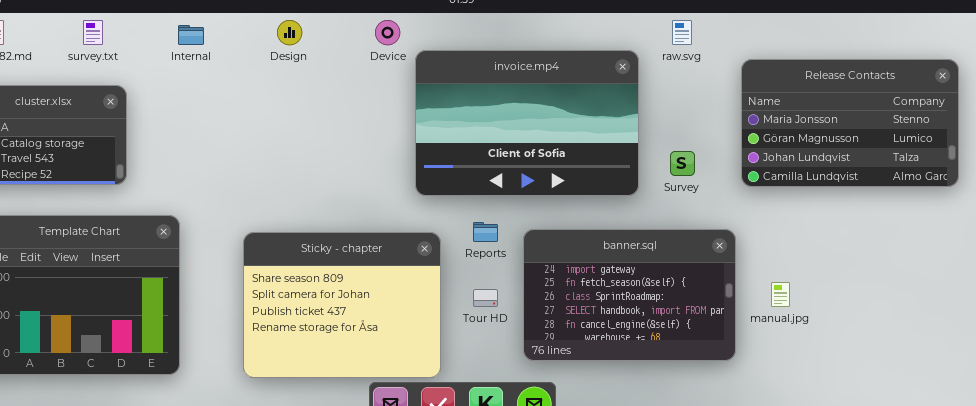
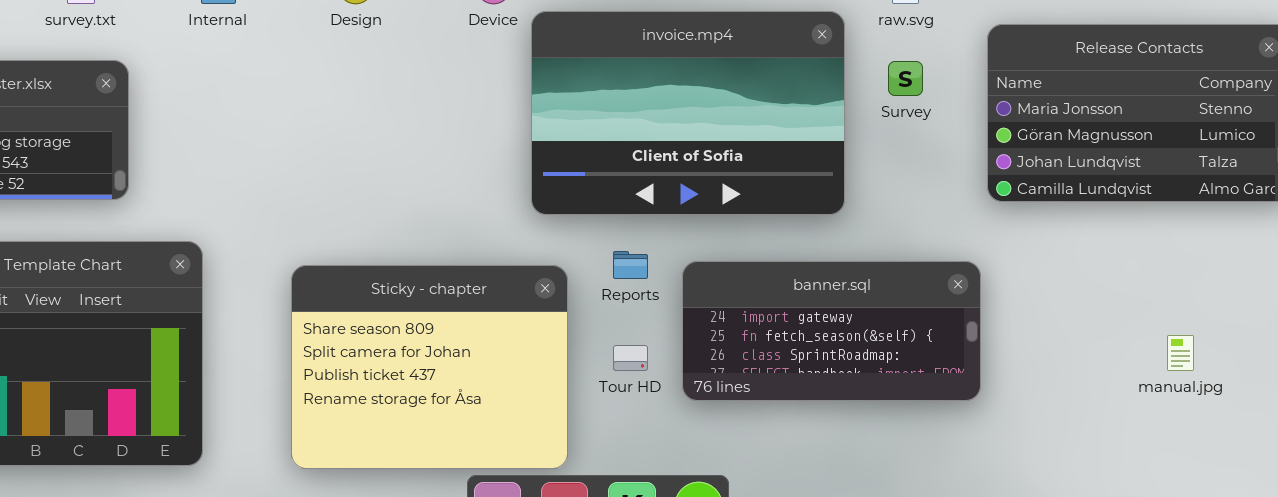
Survey: [670,151,695,176] -> [888,61,923,96], moved
banner.sql: [523,229,736,361] -> [682,261,981,401], resized
manual.jpg: [771,282,790,307] -> [1167,335,1194,371], moved

